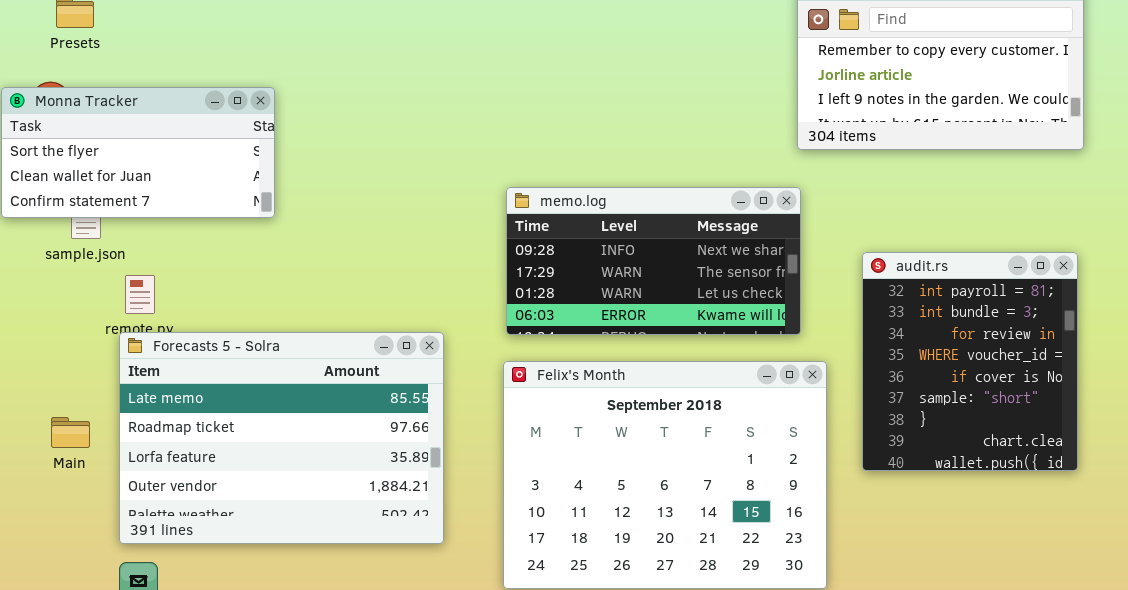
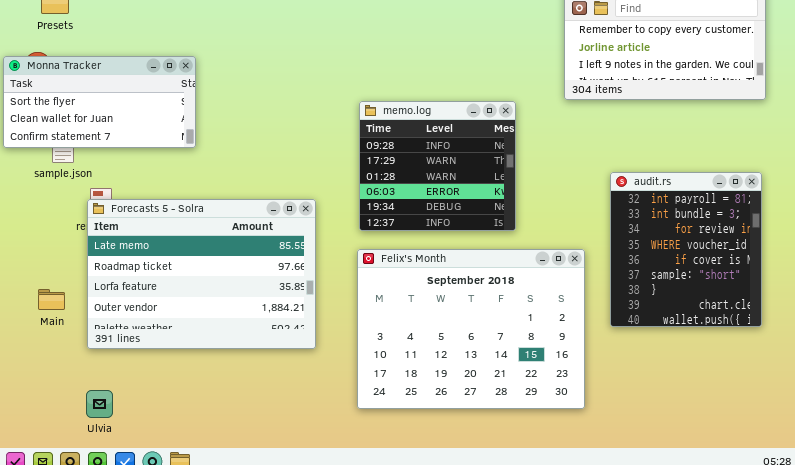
memo.log: [506,187,801,335] -> [359,101,516,231], resized
Forecasts 5 - Solra: [119,332,444,544] -> [87,199,316,349], moved

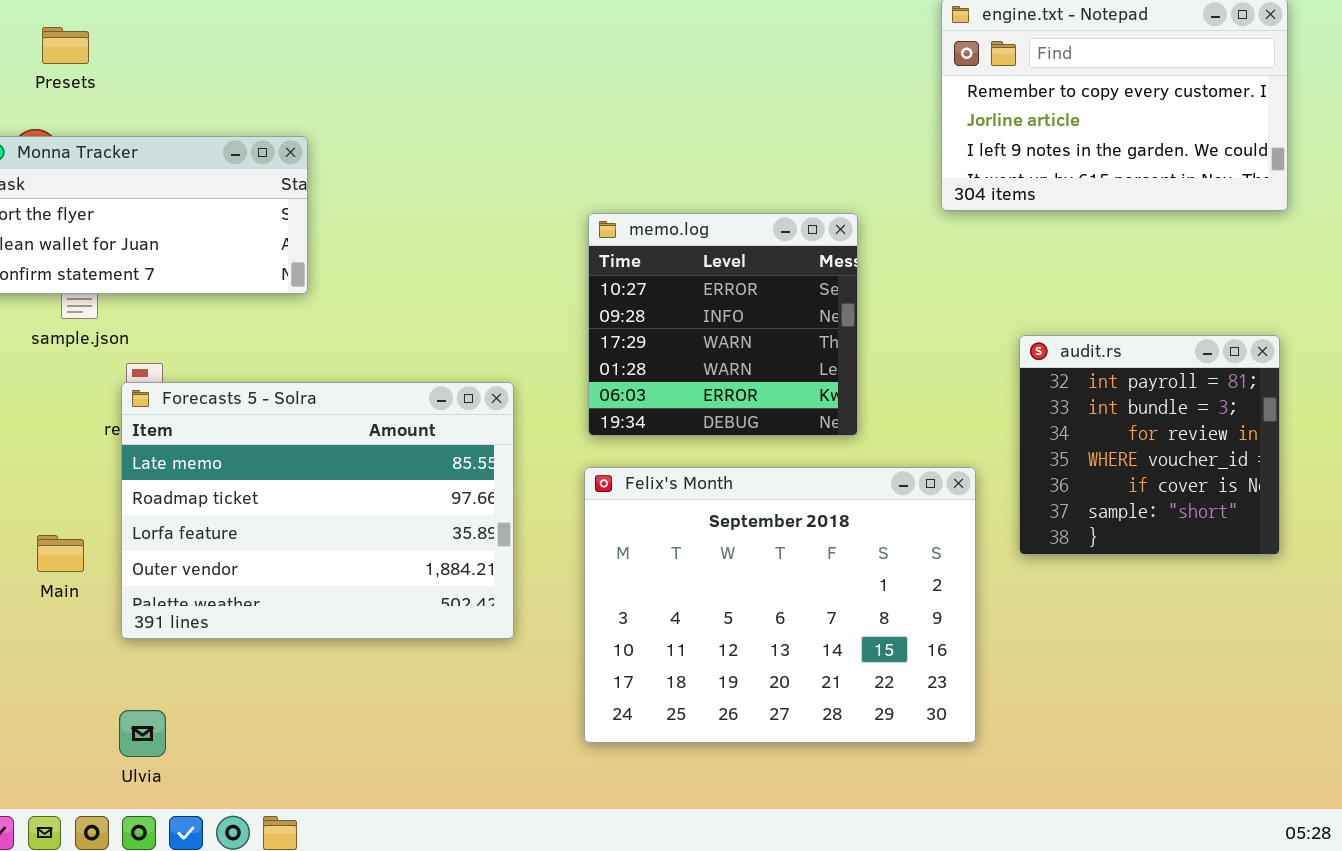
memo.log: [359,101,516,231] -> [588,213,858,436], scrolled up 1 row
audit.rs: [610,172,762,327] -> [1019,335,1280,555], resized

